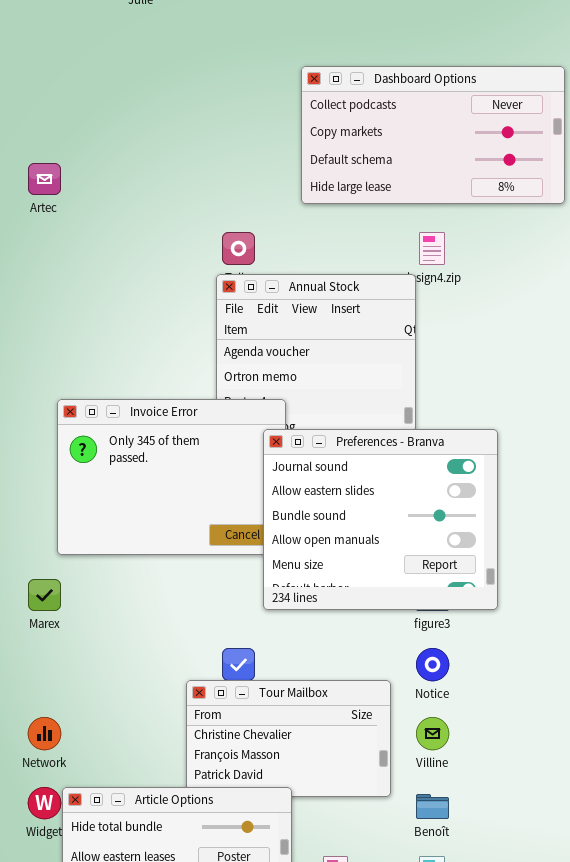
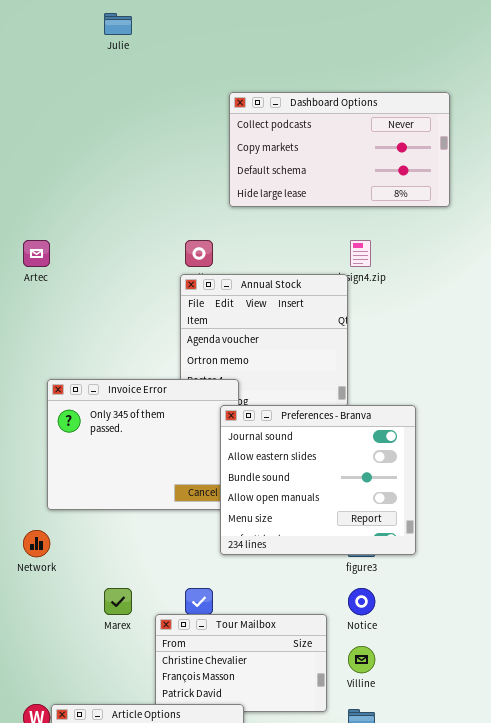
Dashboard Options: [301,66,565,204] -> [229,92,450,207], moved
Artec: [28,163,61,195] -> [23,240,50,267], moved
Marex: [28,579,61,611] -> [104,588,132,615], moved
Network: [28,717,61,750] -> [23,530,50,557], moved

